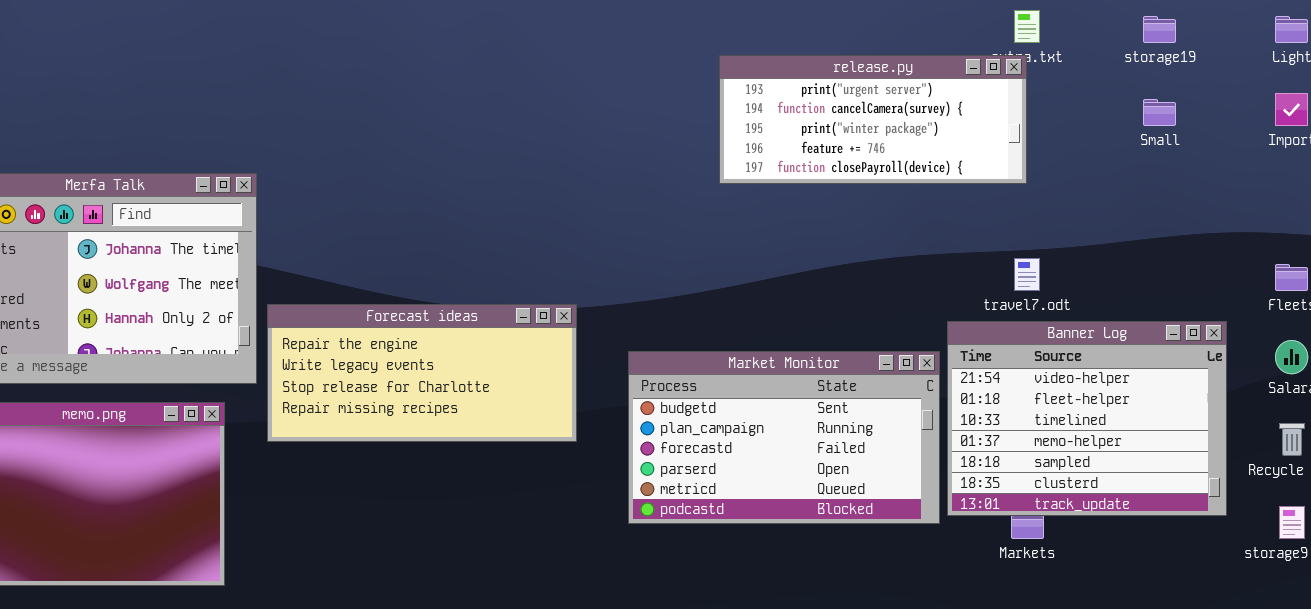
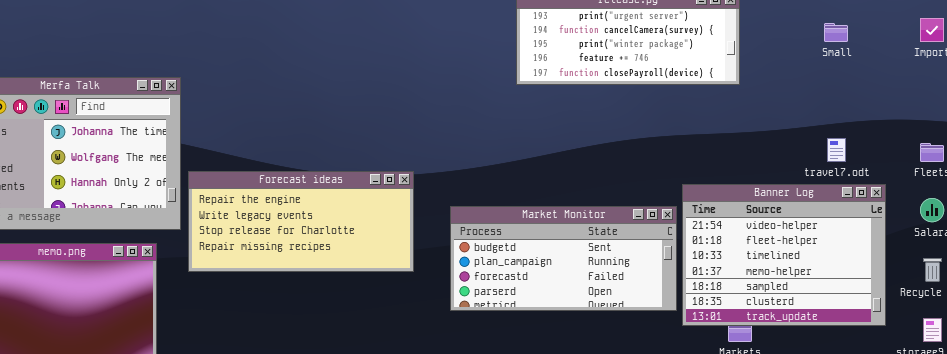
travel7.odt: [1014,258,1040,291] -> [827,138,846,162], moved
Market Monitor: [628,351,940,524] -> [450,206,677,311], resized

